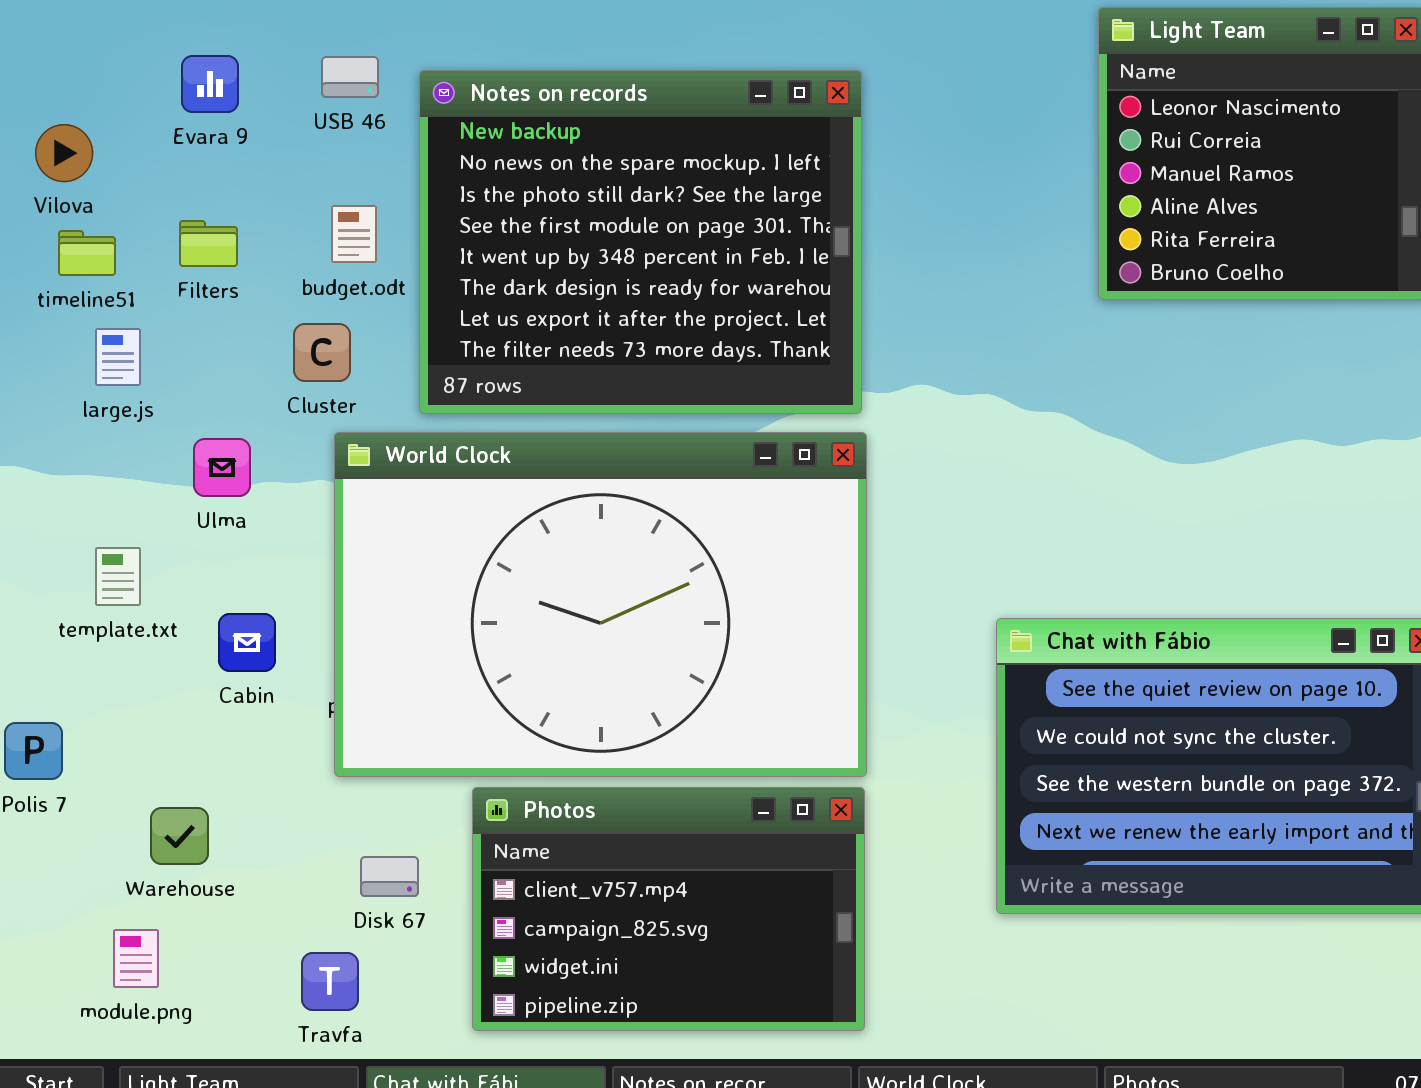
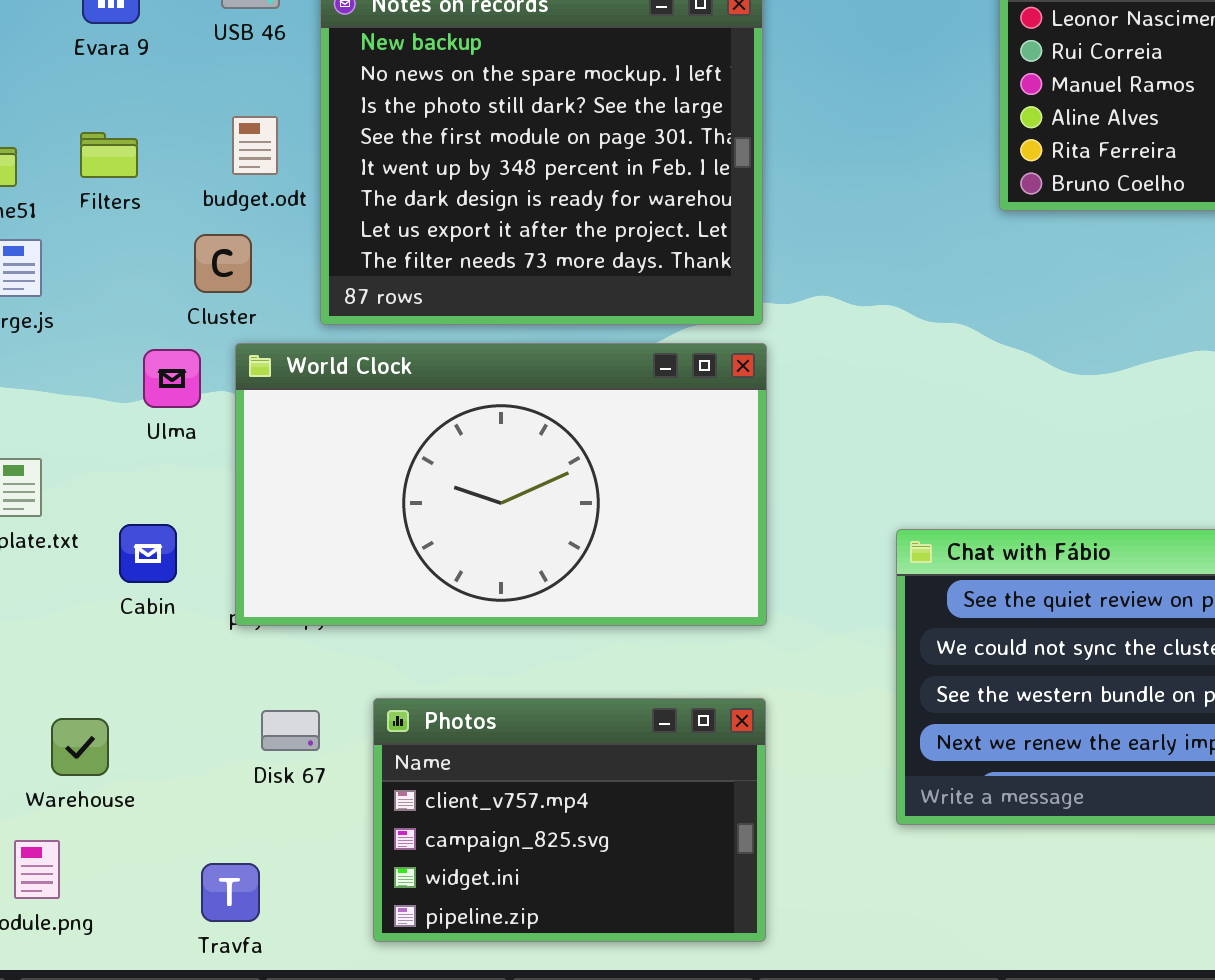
World Clock: [334,432,867,777] -> [235,343,767,626], resized
Ulma: [193,438,251,497] -> [143,349,201,408], moved
Disk 67: [360,856,419,897] -> [261,710,320,751], moved

